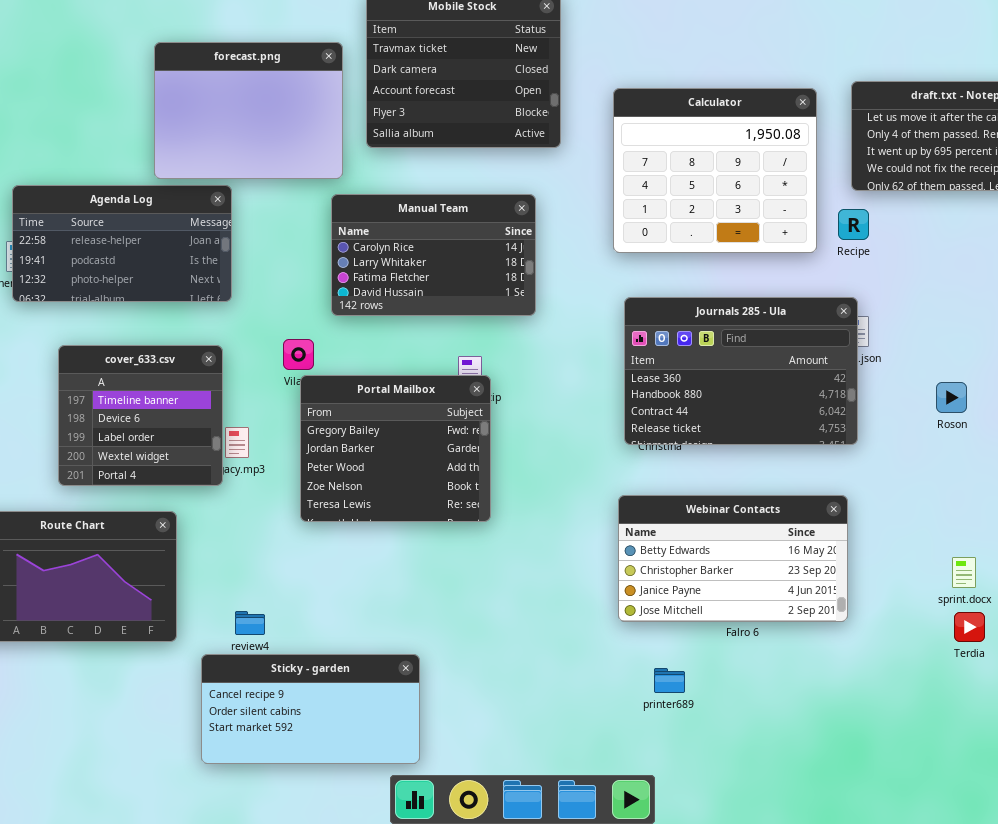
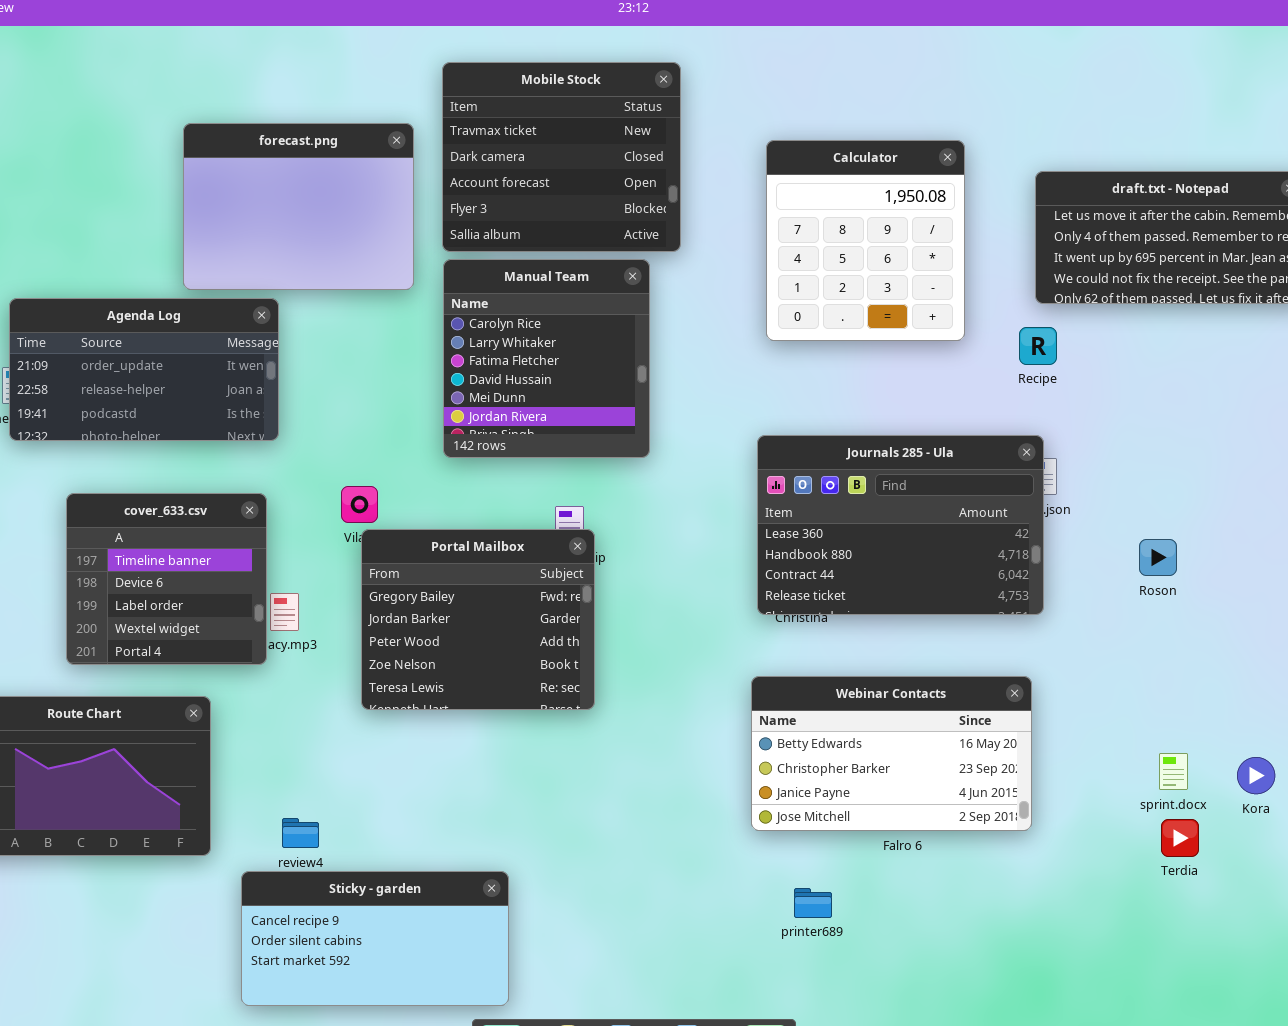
Calculator: [613,88,817,253] -> [766,140,965,341], moved, resized
Agenda Log: [12,185,232,302] -> [9,298,279,441], scrolled up 1 row
Manual Team: [331,194,536,316] -> [443,259,650,458], resized

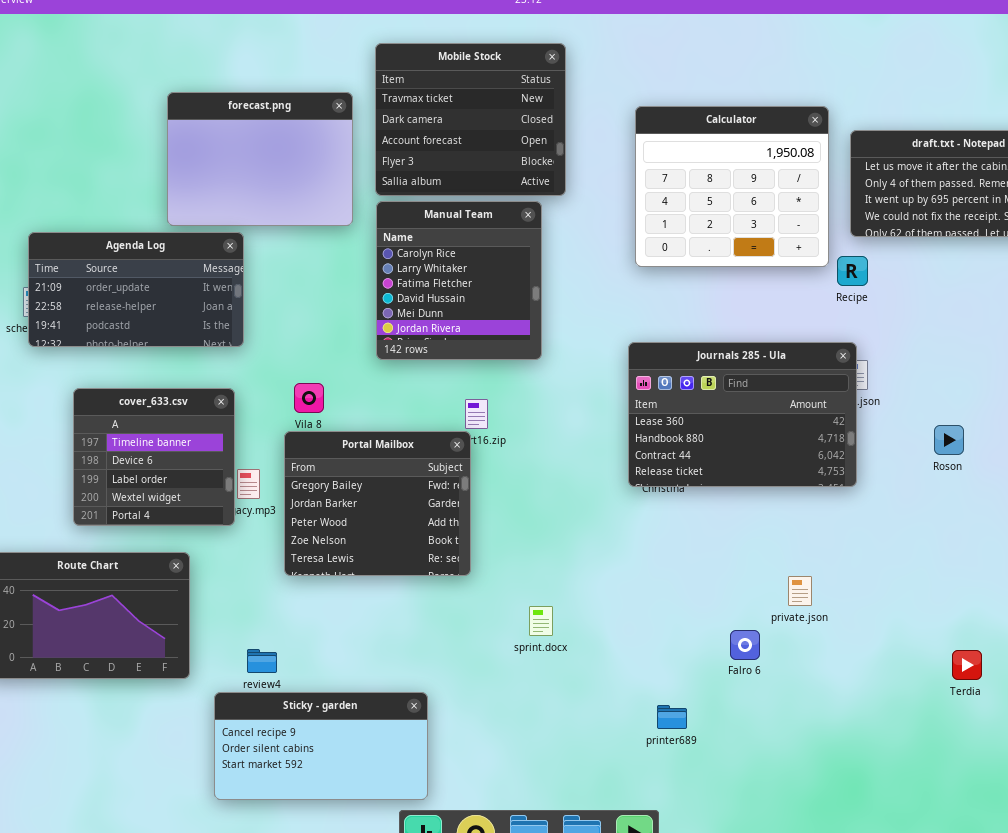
Calculator: [766,140,965,341] -> [635,106,829,267], resized
Portal Mailbox: [361,529,595,710] -> [284,431,471,576], moved
Webinar Contacts: [751,676,1032,831] -> none, closed
sprint.docx: [1159,753,1188,790] -> [529,606,553,636], moved

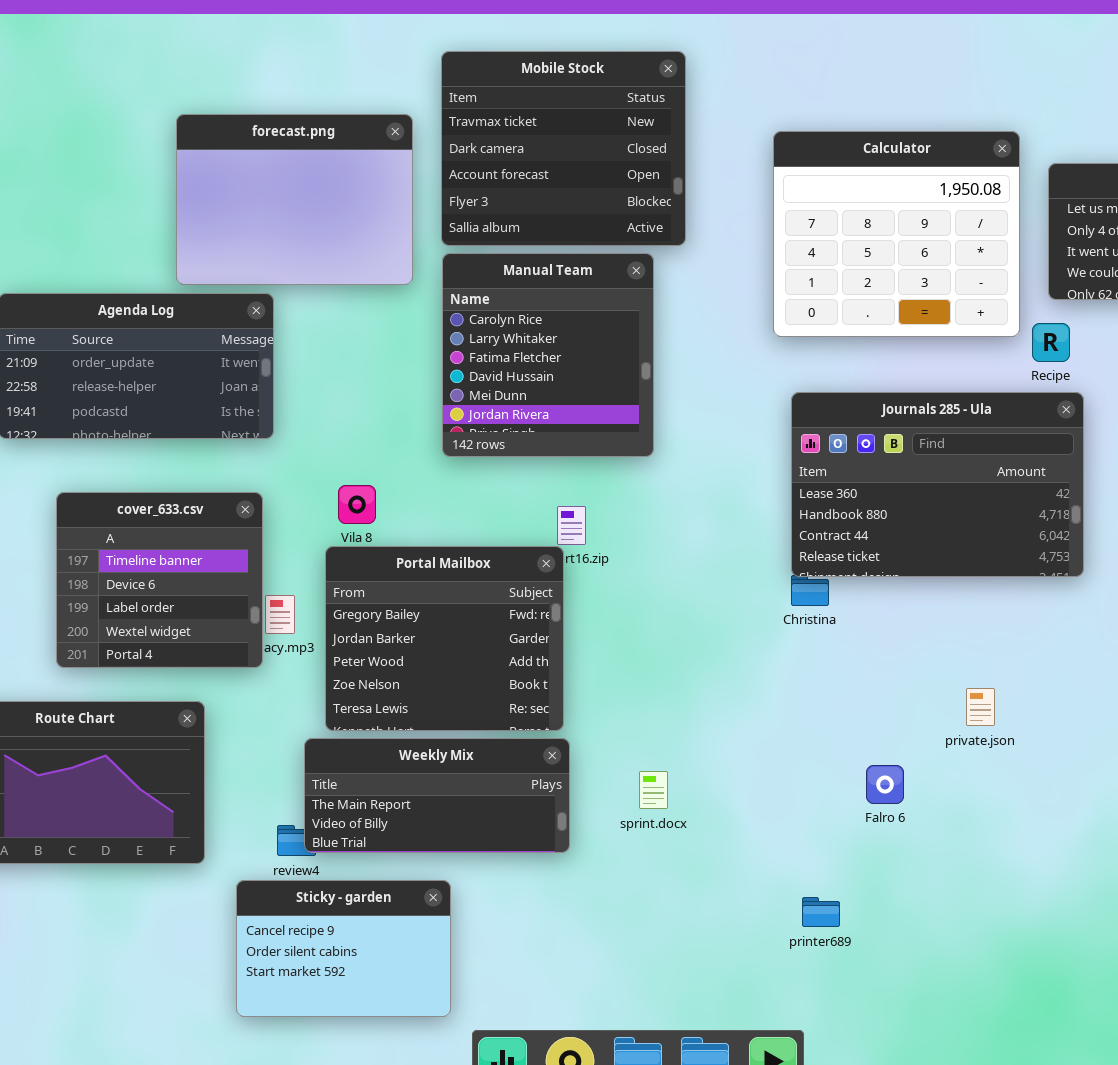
Journals 285 - Ula: [628,342,857,487] -> [791,392,1084,577], moved
private.json: [788,576,812,606] -> [966,688,995,726], moved
Weekly Mix: none -> [304,738,570,853], opened
Falro 6: [730,630,760,660] -> [866,765,904,804], moved
Sticky - garden: [214,692,428,800] -> [236,880,451,1017], resized

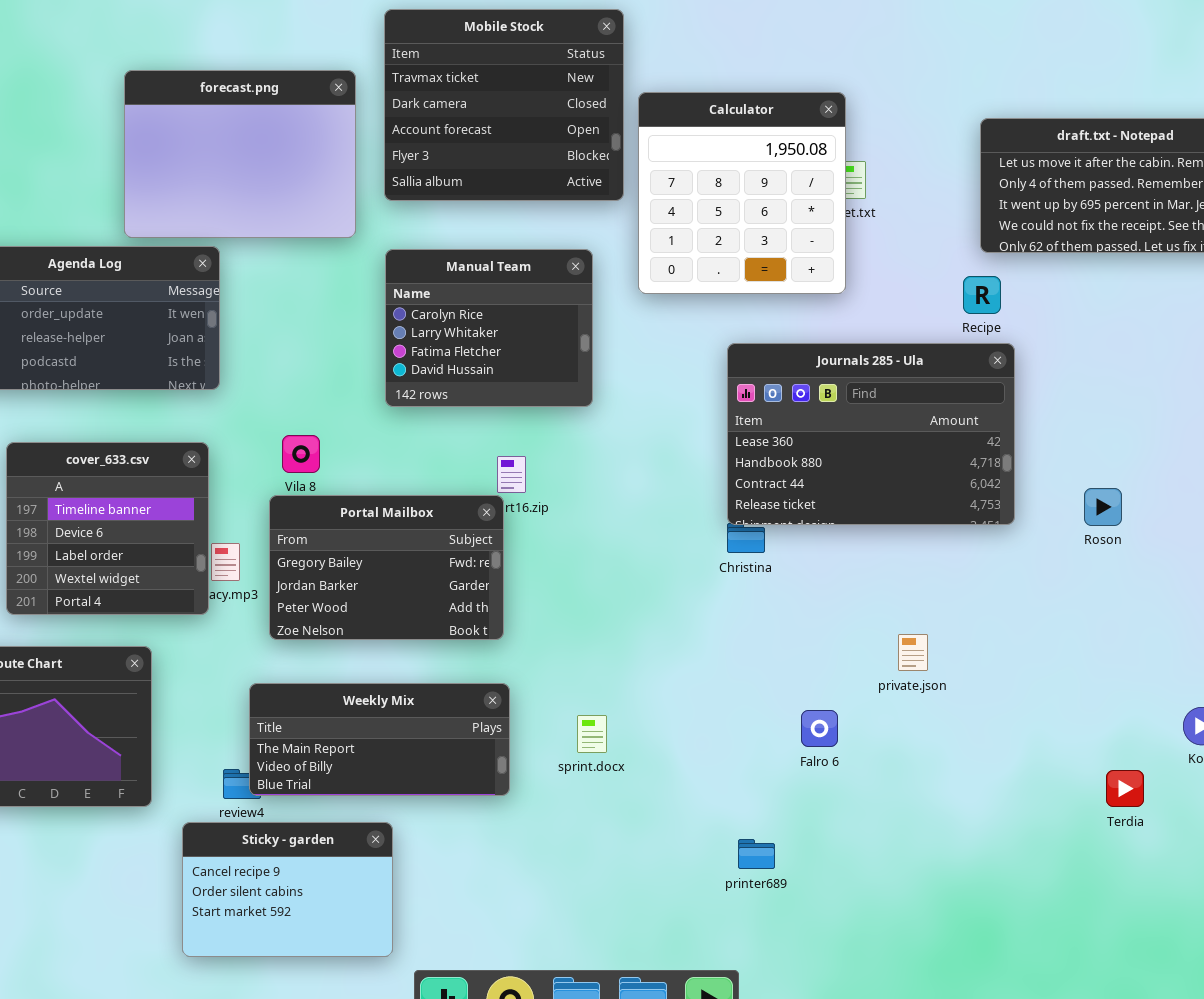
Calculator: [773,131,1020,337] -> [638,92,846,294], moved, resized
Manual Team: [442,253,654,457] -> [385,249,593,407], resized
Portal Mailbox: [325,546,564,731] -> [269,495,504,640], resized

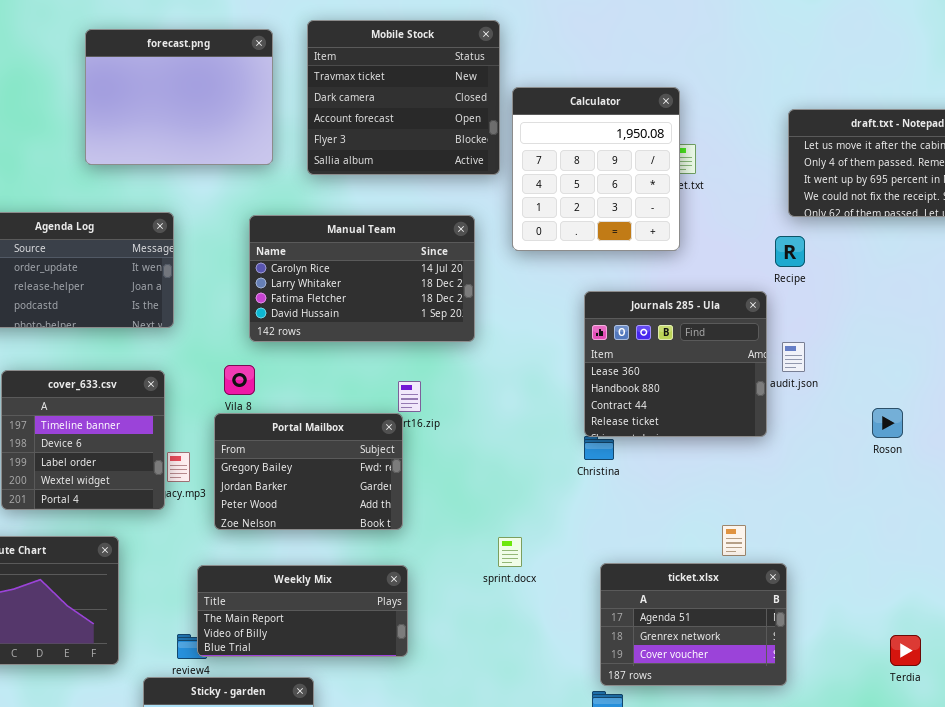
forecast.png: [124,70,356,238] -> [85,29,273,165], moved
Manual Team: [385,249,593,407] -> [249,215,475,342], resized
Journals 285 - Ula: [727,343,1015,525] -> [584,291,767,437], resized
ticket.xlsx: none -> [600,563,787,686], opened
sprint.docx: [577,715,607,753] -> [498,537,522,567], moved

